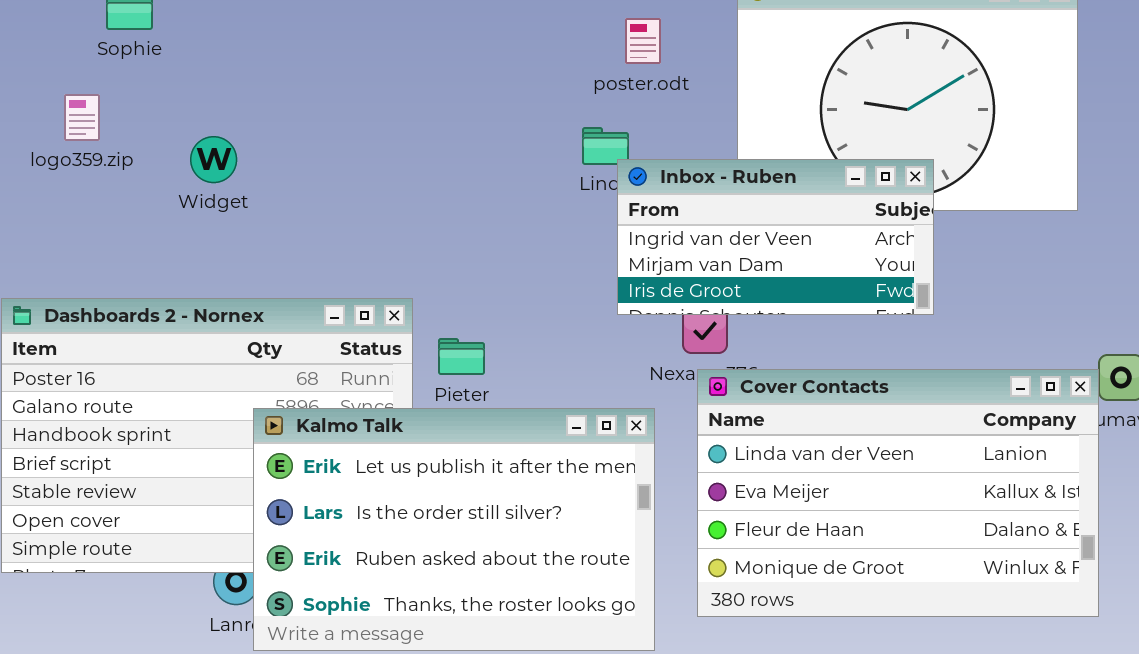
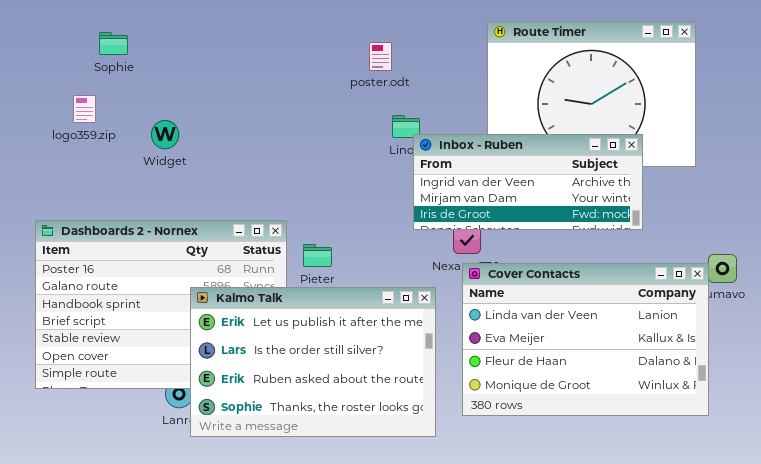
poster.odt: [625,18,661,64] -> [369,42,392,71], moved
Inbox - Ruben: [617,159,934,315] -> [413,134,643,230], resized

